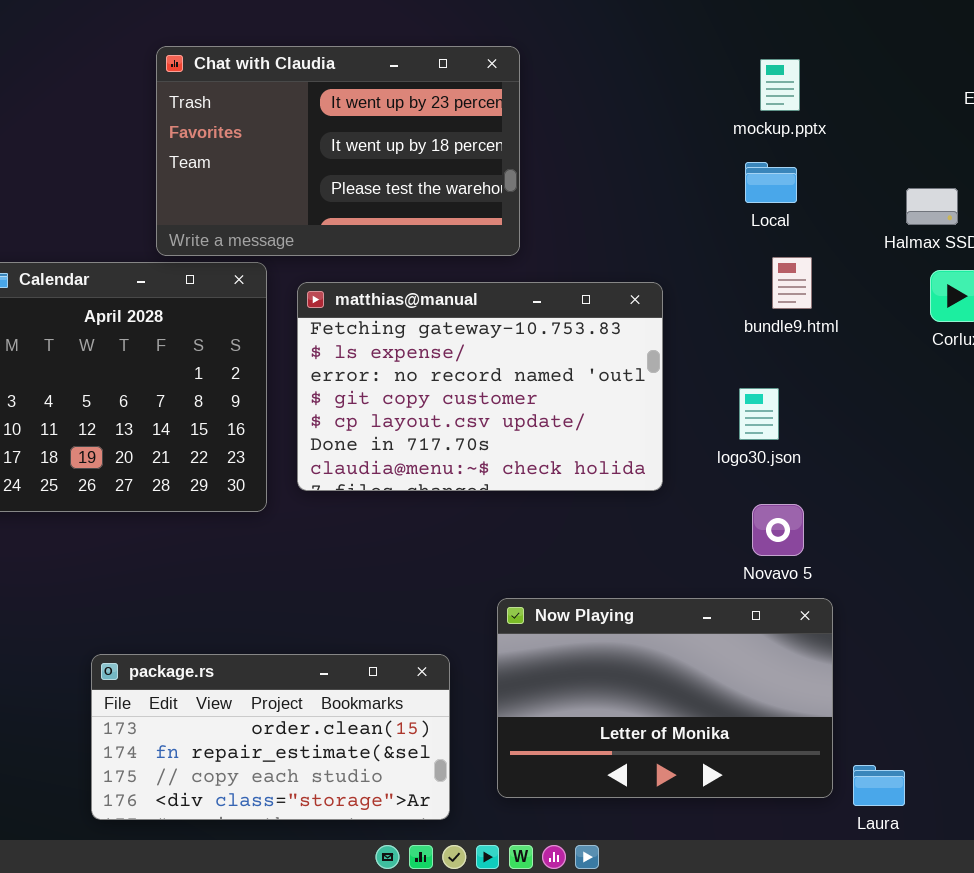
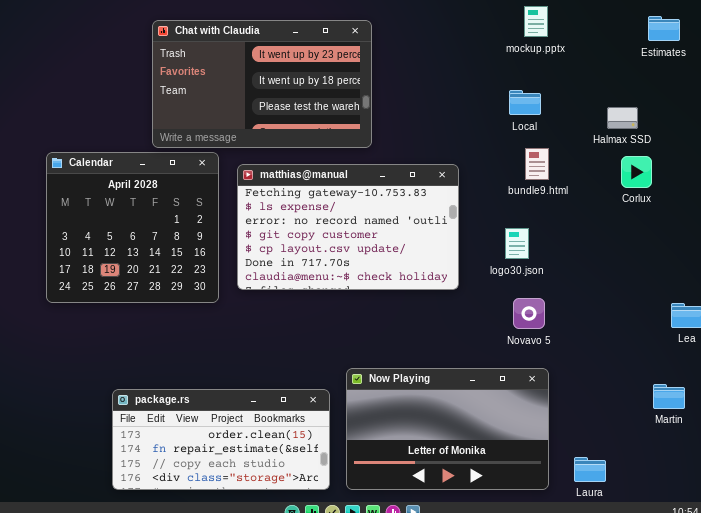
mockup.pptx: [760,59,800,111] -> [524,6,548,37], moved
Now Playing: [497,598,833,798] -> [346,368,549,490], moved

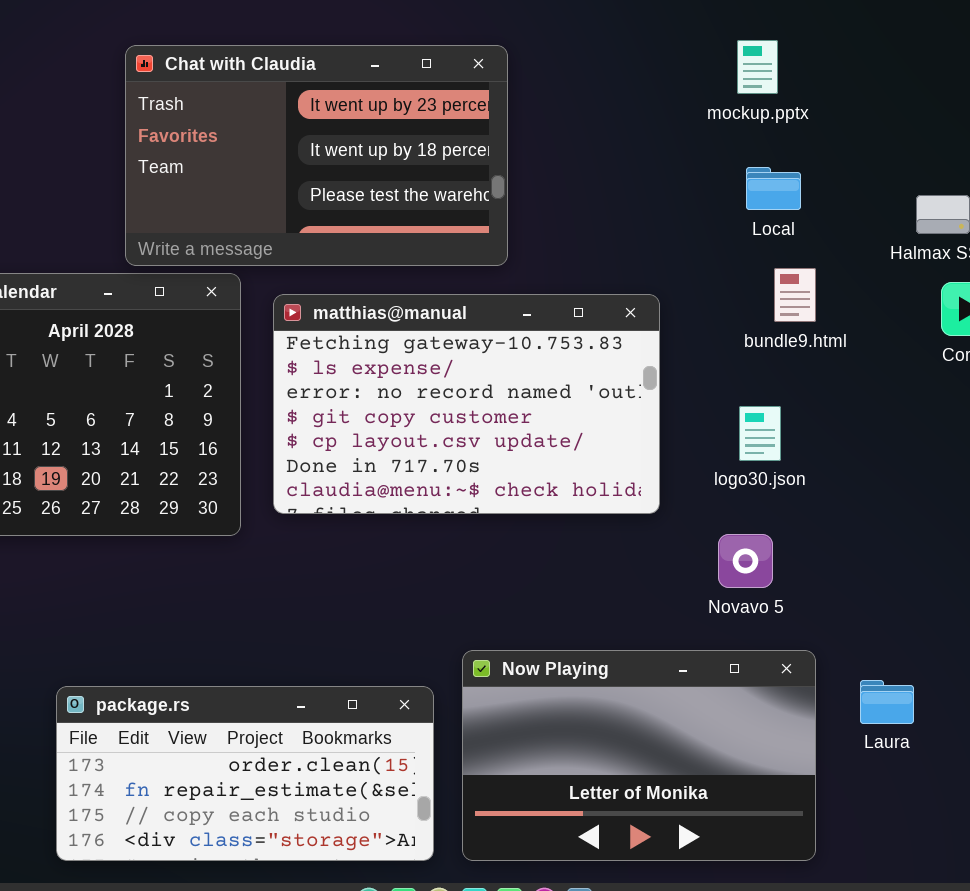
mockup.pptx: [524,6,548,37] -> [737,40,778,94], moved
Novavo 5: [513,298,545,329] -> [718,534,773,588], moved
Laura: [574,457,606,482] -> [860,680,914,724], moved

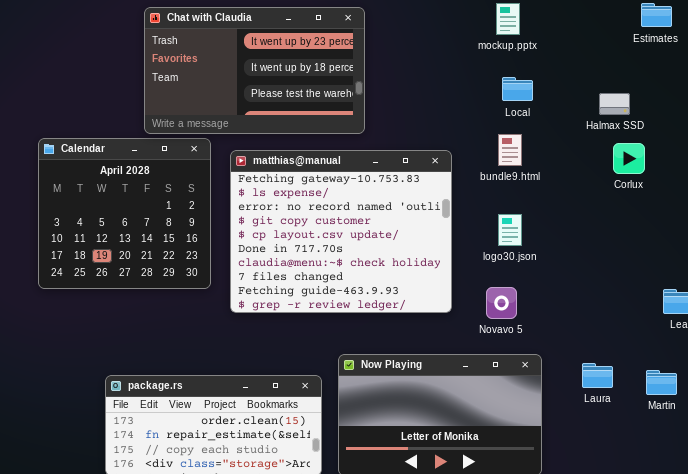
bundle9.html: [774,268,816,322] -> [498,134,522,166], moved
matthias@manual: [273,294,660,514] -> [230,150,452,313], resized
Laura: [860,680,914,724] -> [582,363,613,388], moved

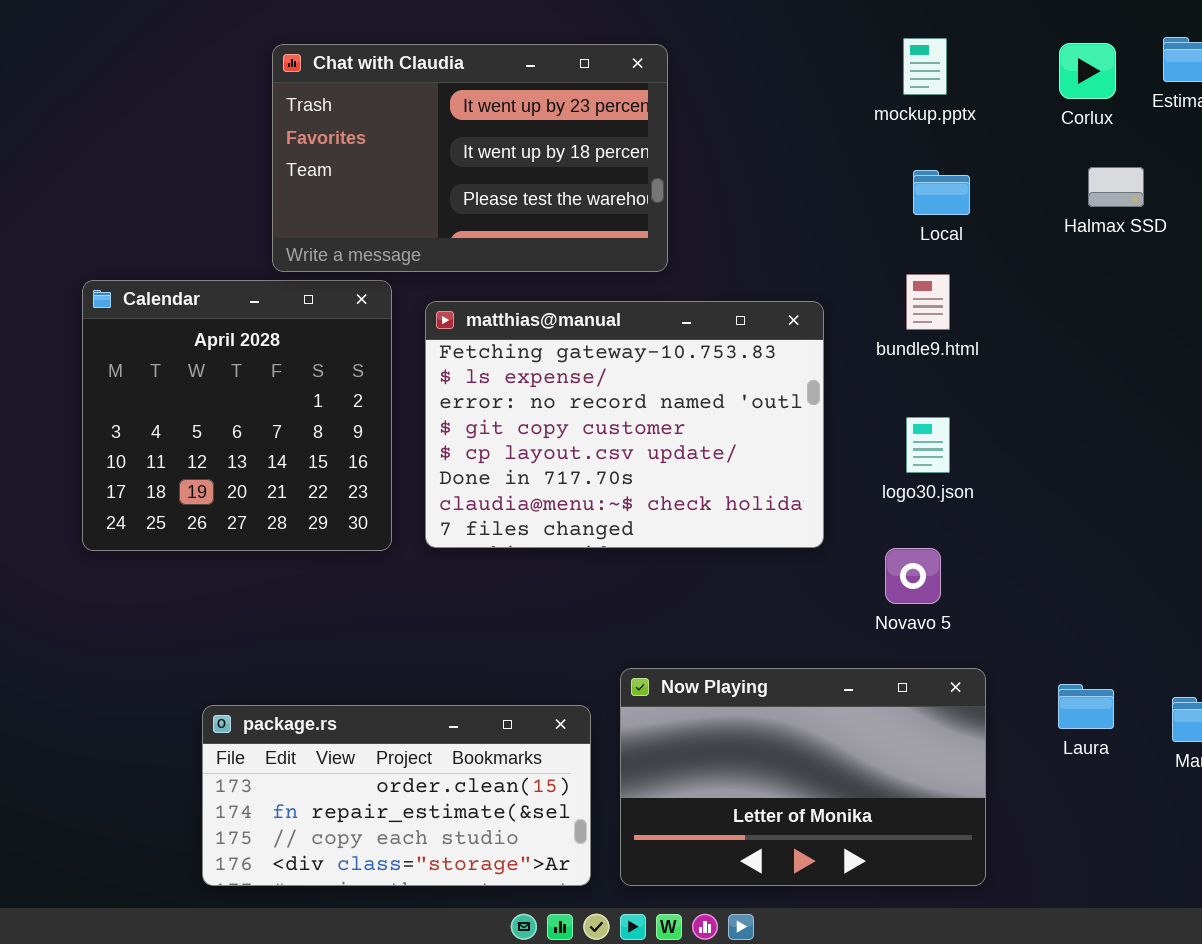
Halmax SSD: [599,93,630,115] -> [1088,167,1144,207], moved
Corlux: [613,143,645,174] -> [1059,43,1116,99], moved
matthias@manual: [230,150,452,313] -> [425,301,824,548], resized

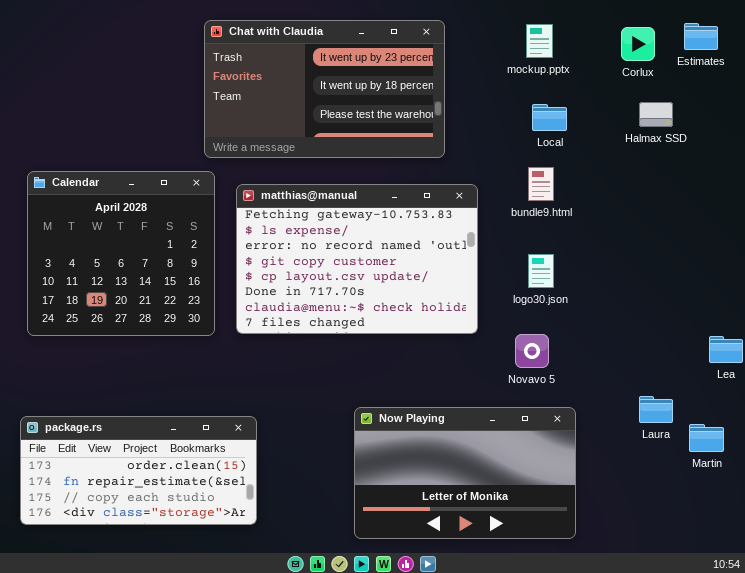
Chat with Claudia: [272,44,668,272] -> [204,20,445,158], moved
Laura: [1058,684,1114,729] -> [639,396,673,423], moved
package.rs: [202,705,591,886] -> [20,416,257,525], moved

